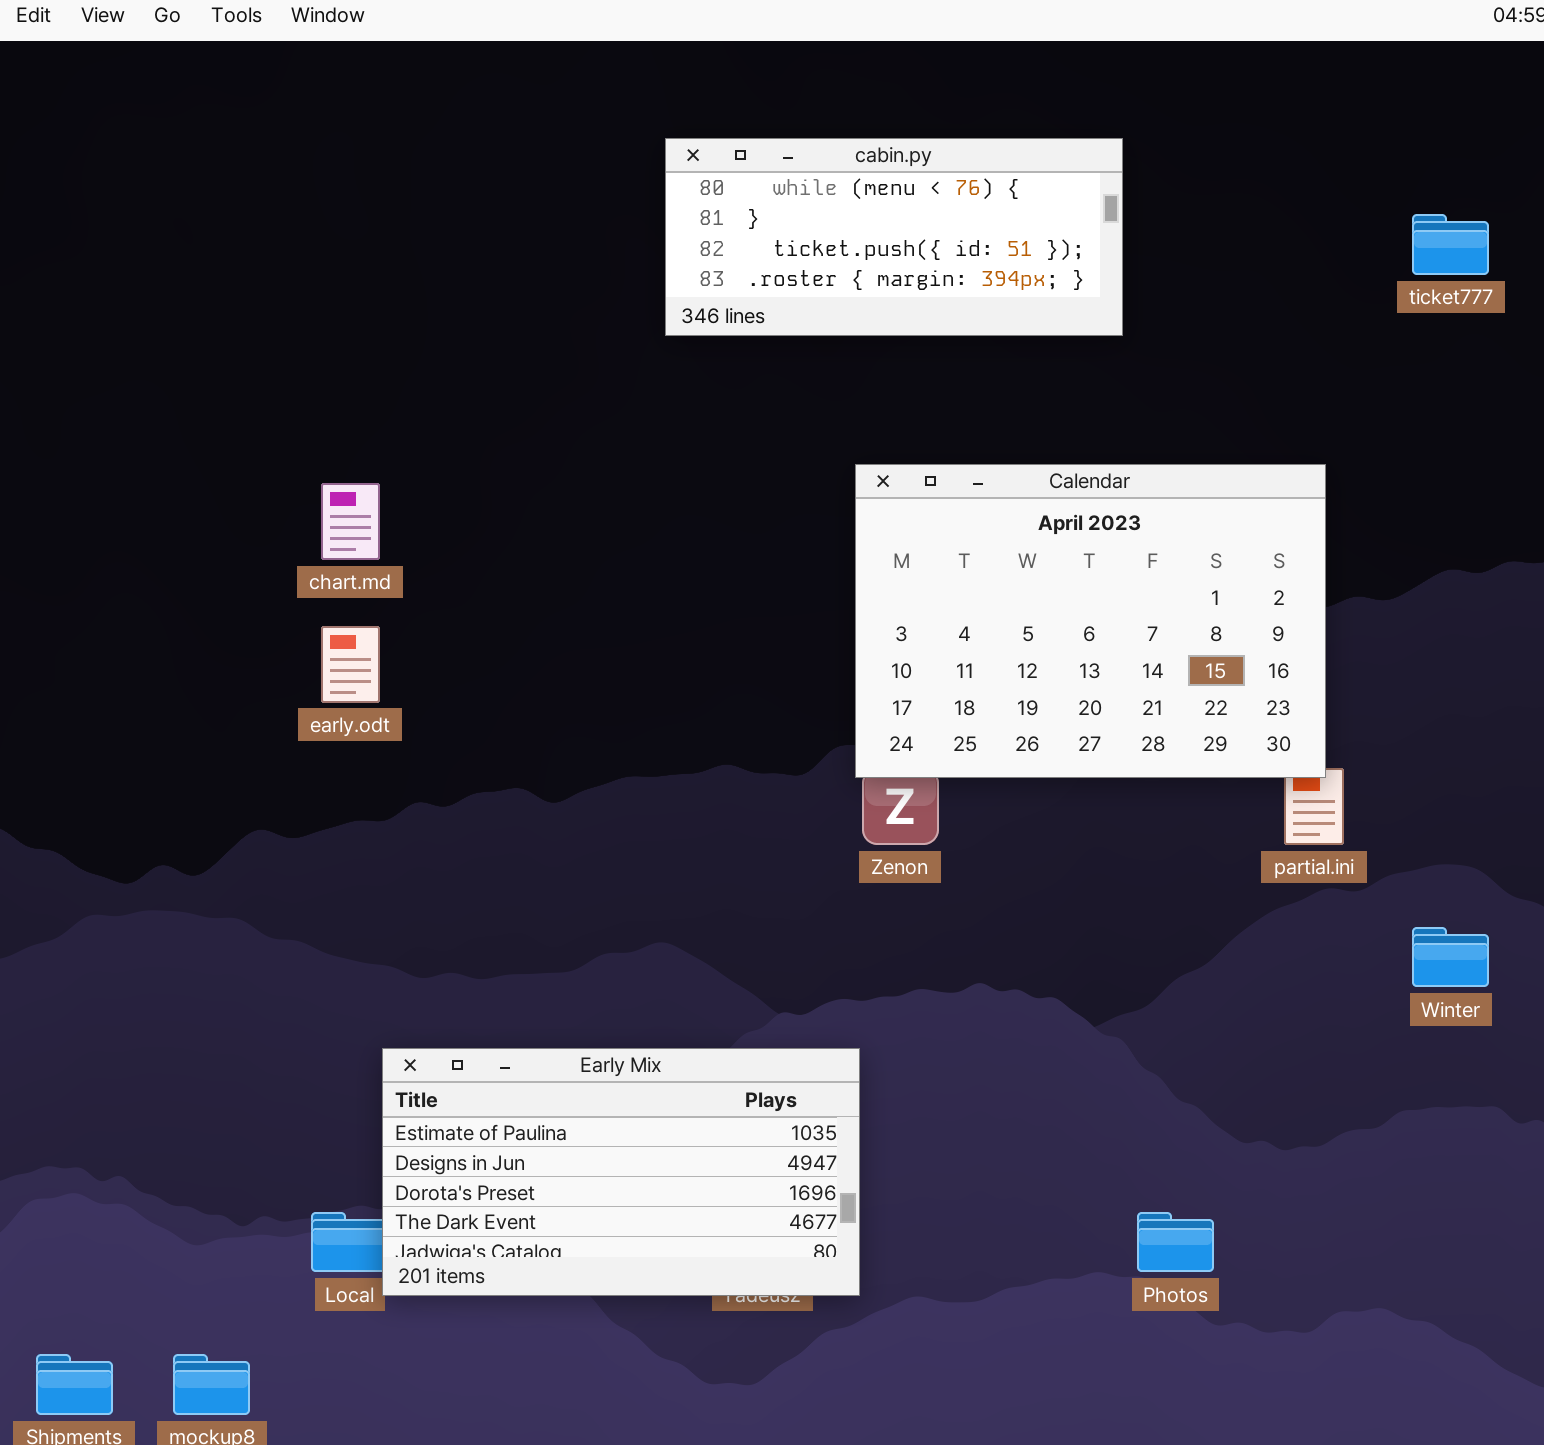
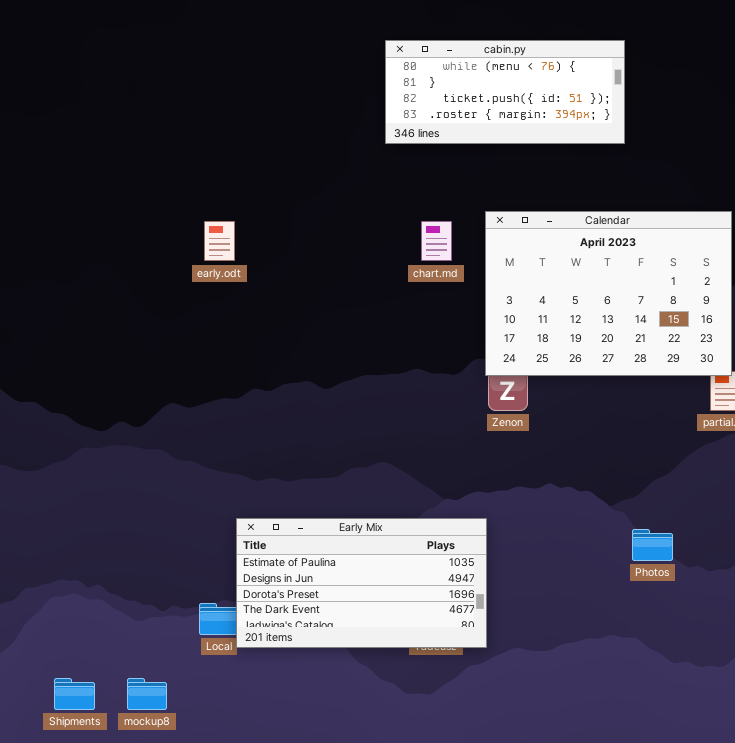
chart.md: [321,483,380,560] -> [421,221,452,261], moved
early.odt: [321,626,380,703] -> [204,221,235,261], moved
Photos: [1137,1212,1214,1272] -> [632,529,673,561], moved

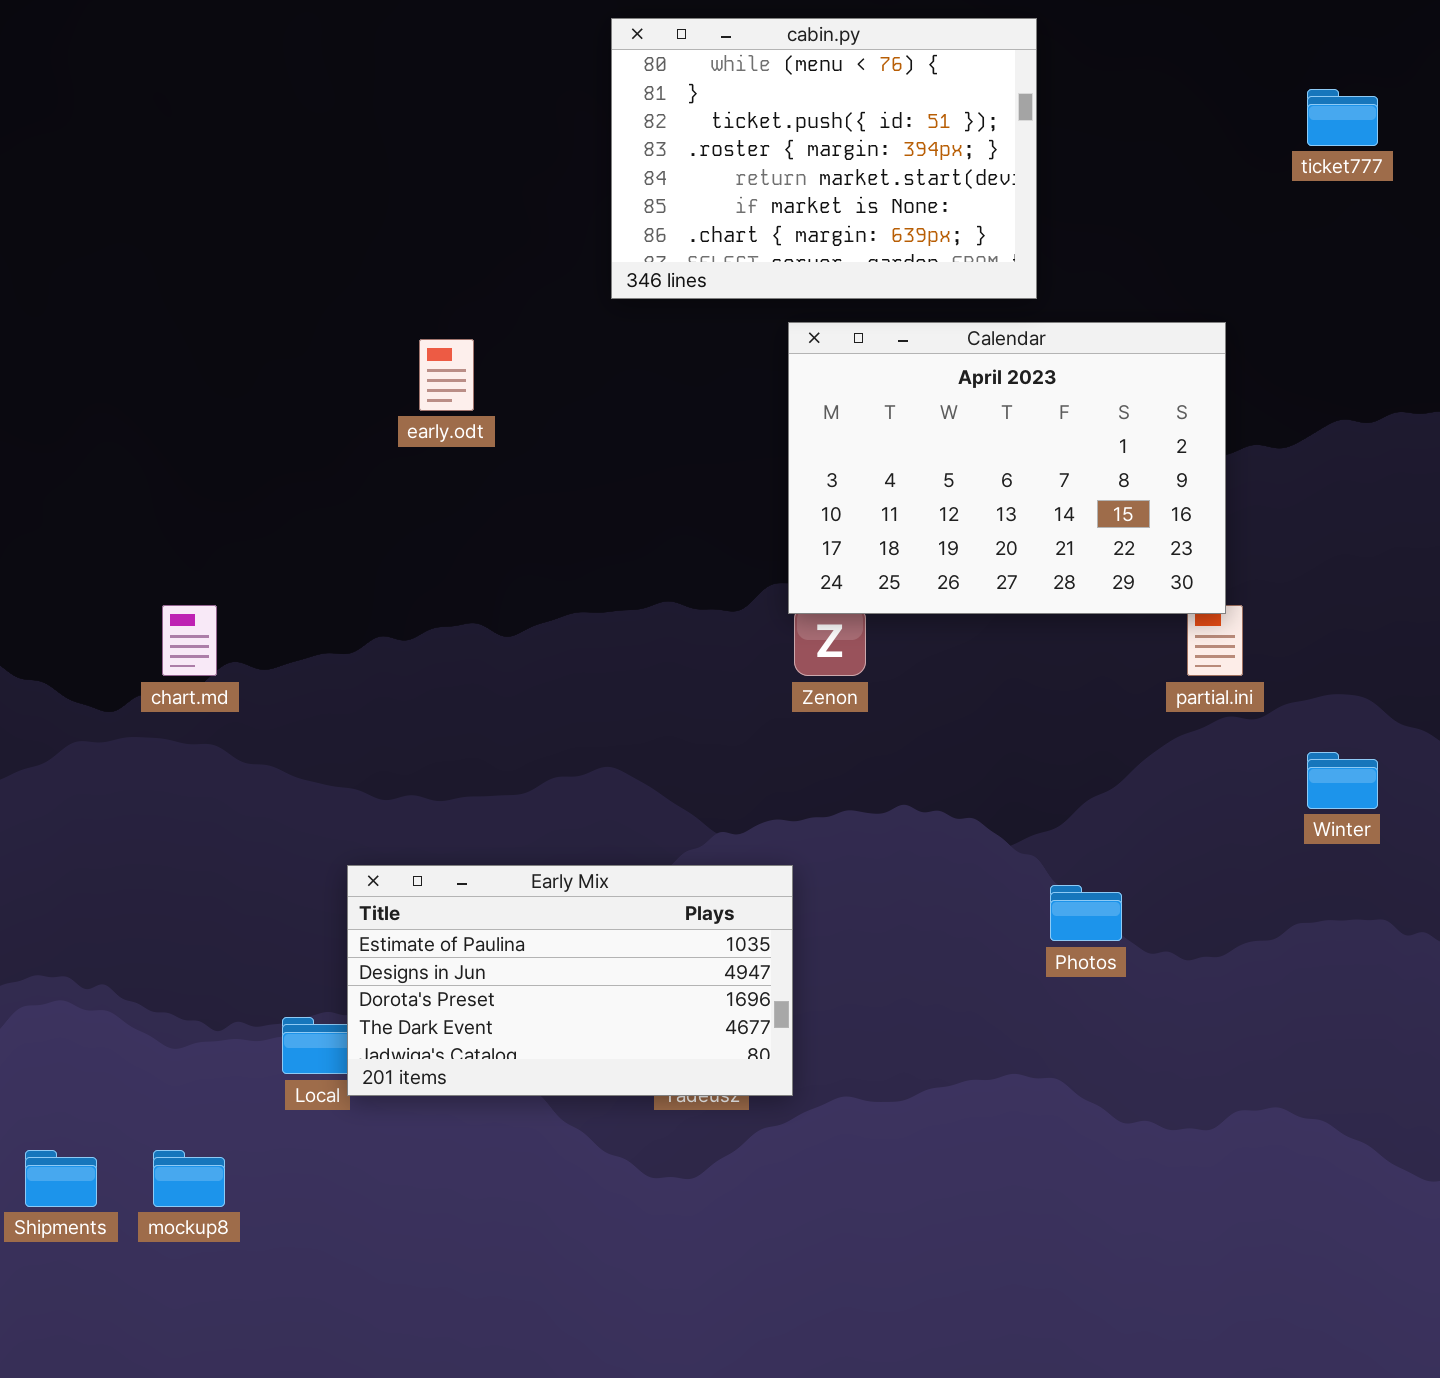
cabin.py: [385,40,625,144] -> [611,18,1037,299], resized
early.odt: [204,221,235,261] -> [419,339,474,411], moved
chart.md: [421,221,452,261] -> [162,605,217,676], moved

